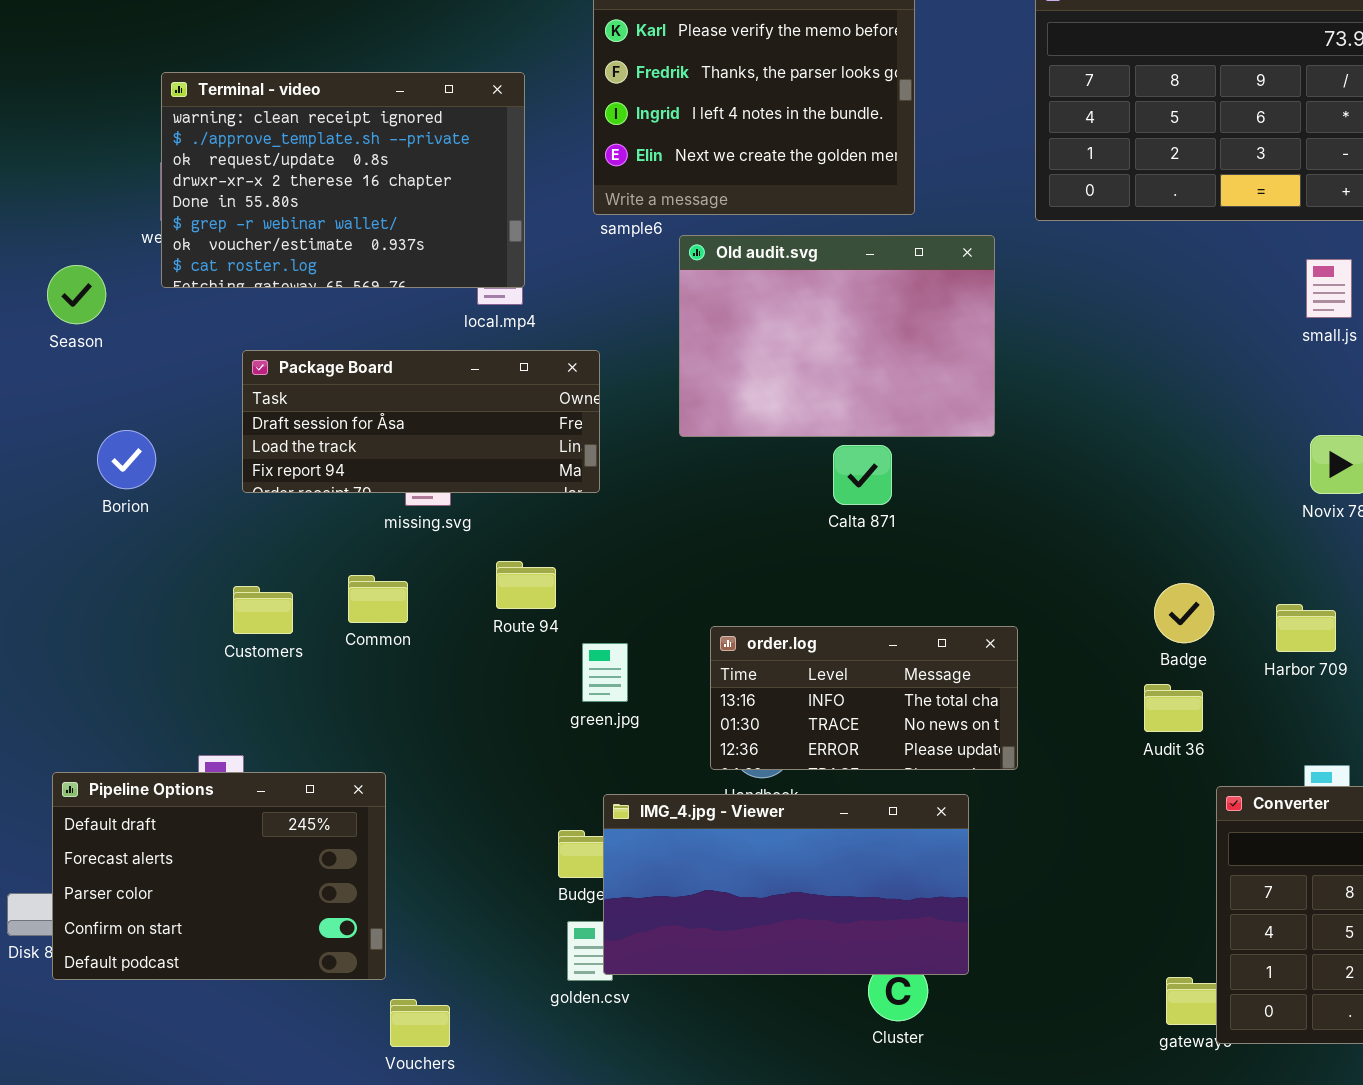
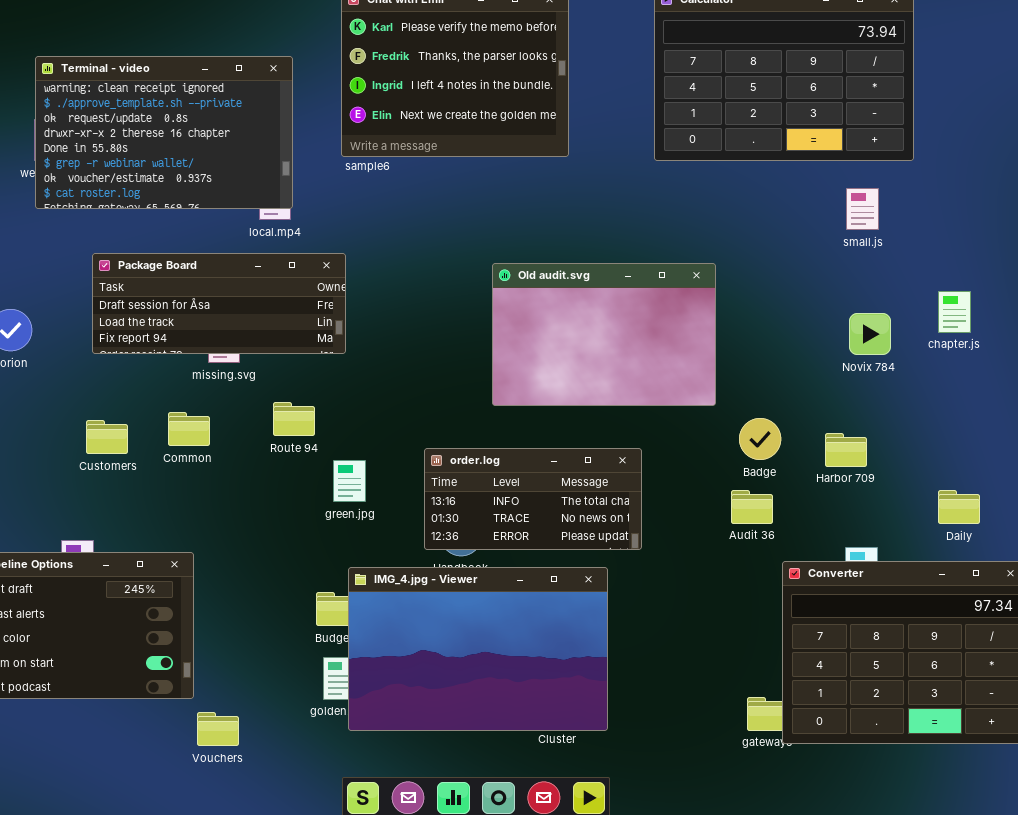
Old audit.svg: [679,235,995,437] -> [492,263,716,406], moved
IMG_4.jpg - Viewer: [603,794,969,975] -> [348,567,608,731], resized

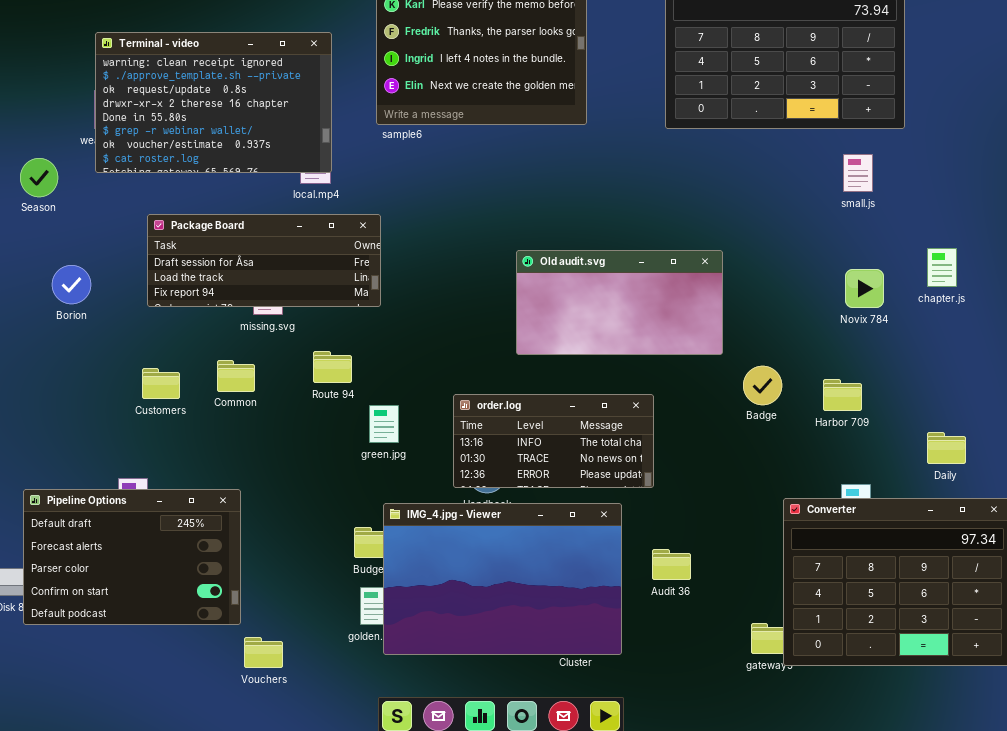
Old audit.svg: [492,263,716,406] -> [516,250,723,355], resized
Audit 36: [731,490,773,524] -> [652,549,691,580], moved

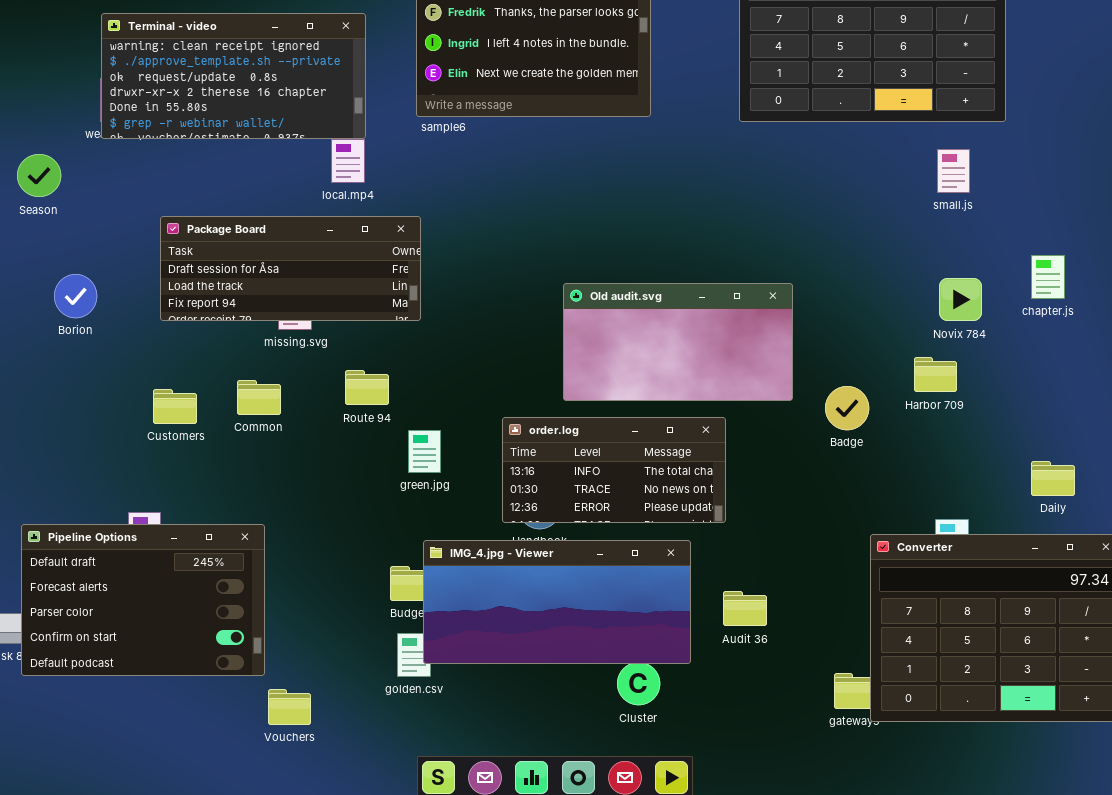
Terminal - video: [95,32,332,173] -> [101,13,366,139], resized
Old audit.svg: [516,250,723,355] -> [563,283,793,401], moved
Harbor 709: [823,379,862,411] -> [914,357,957,392], moved
IMG_4.jpg - Viewer: [383,503,622,655] -> [423,540,691,664], resized

